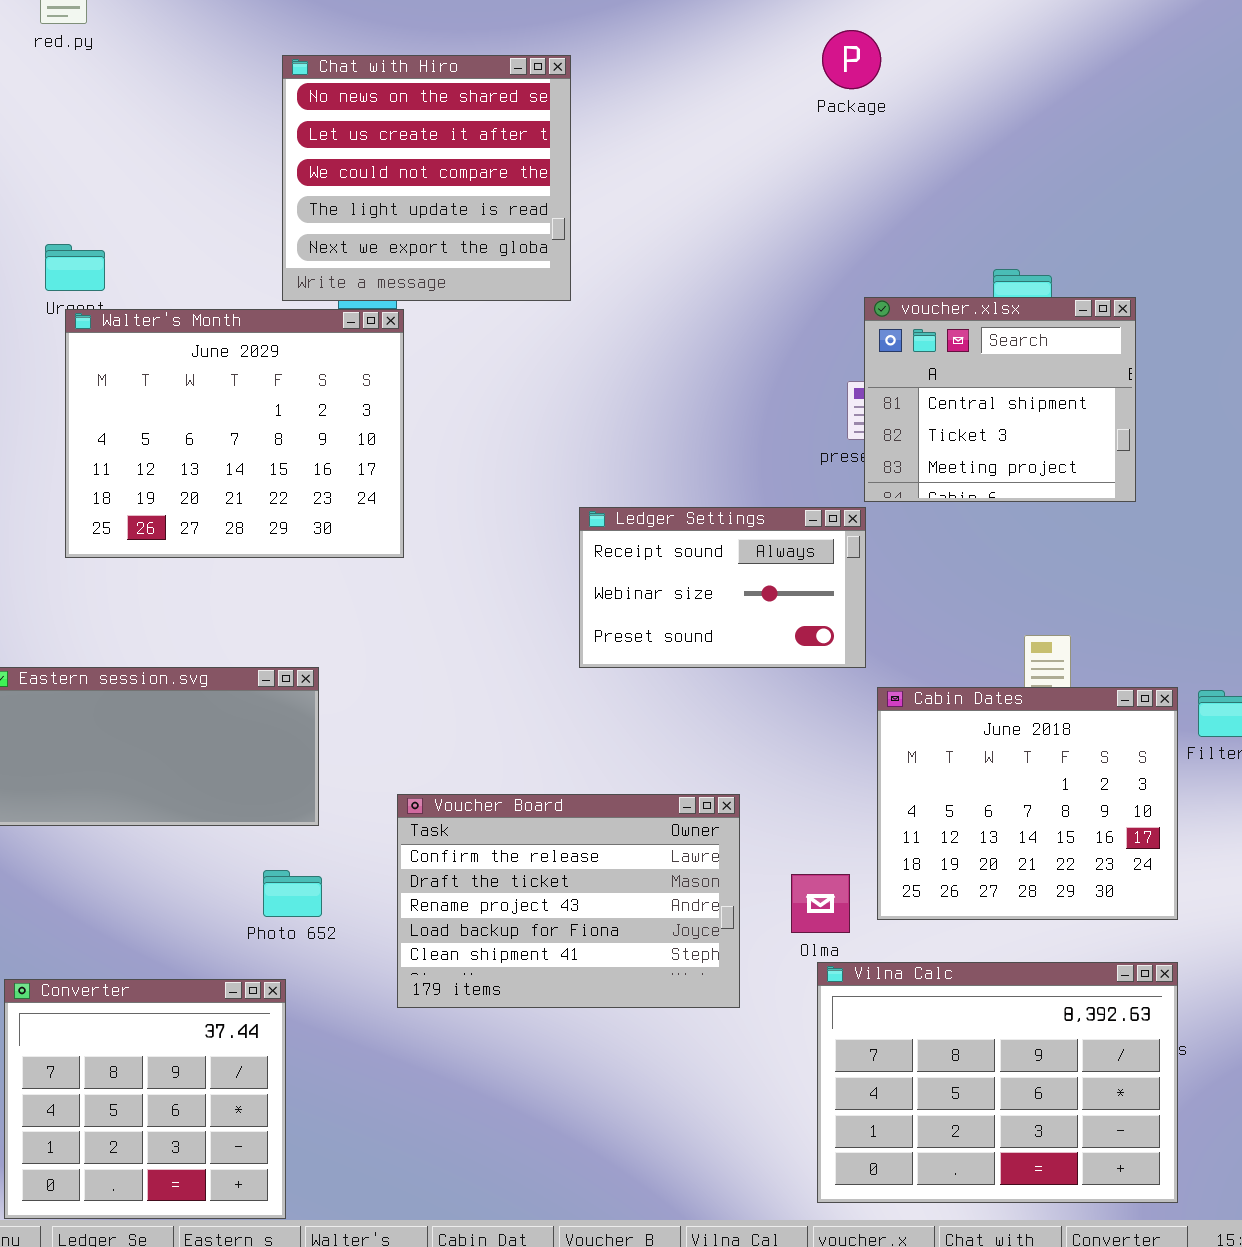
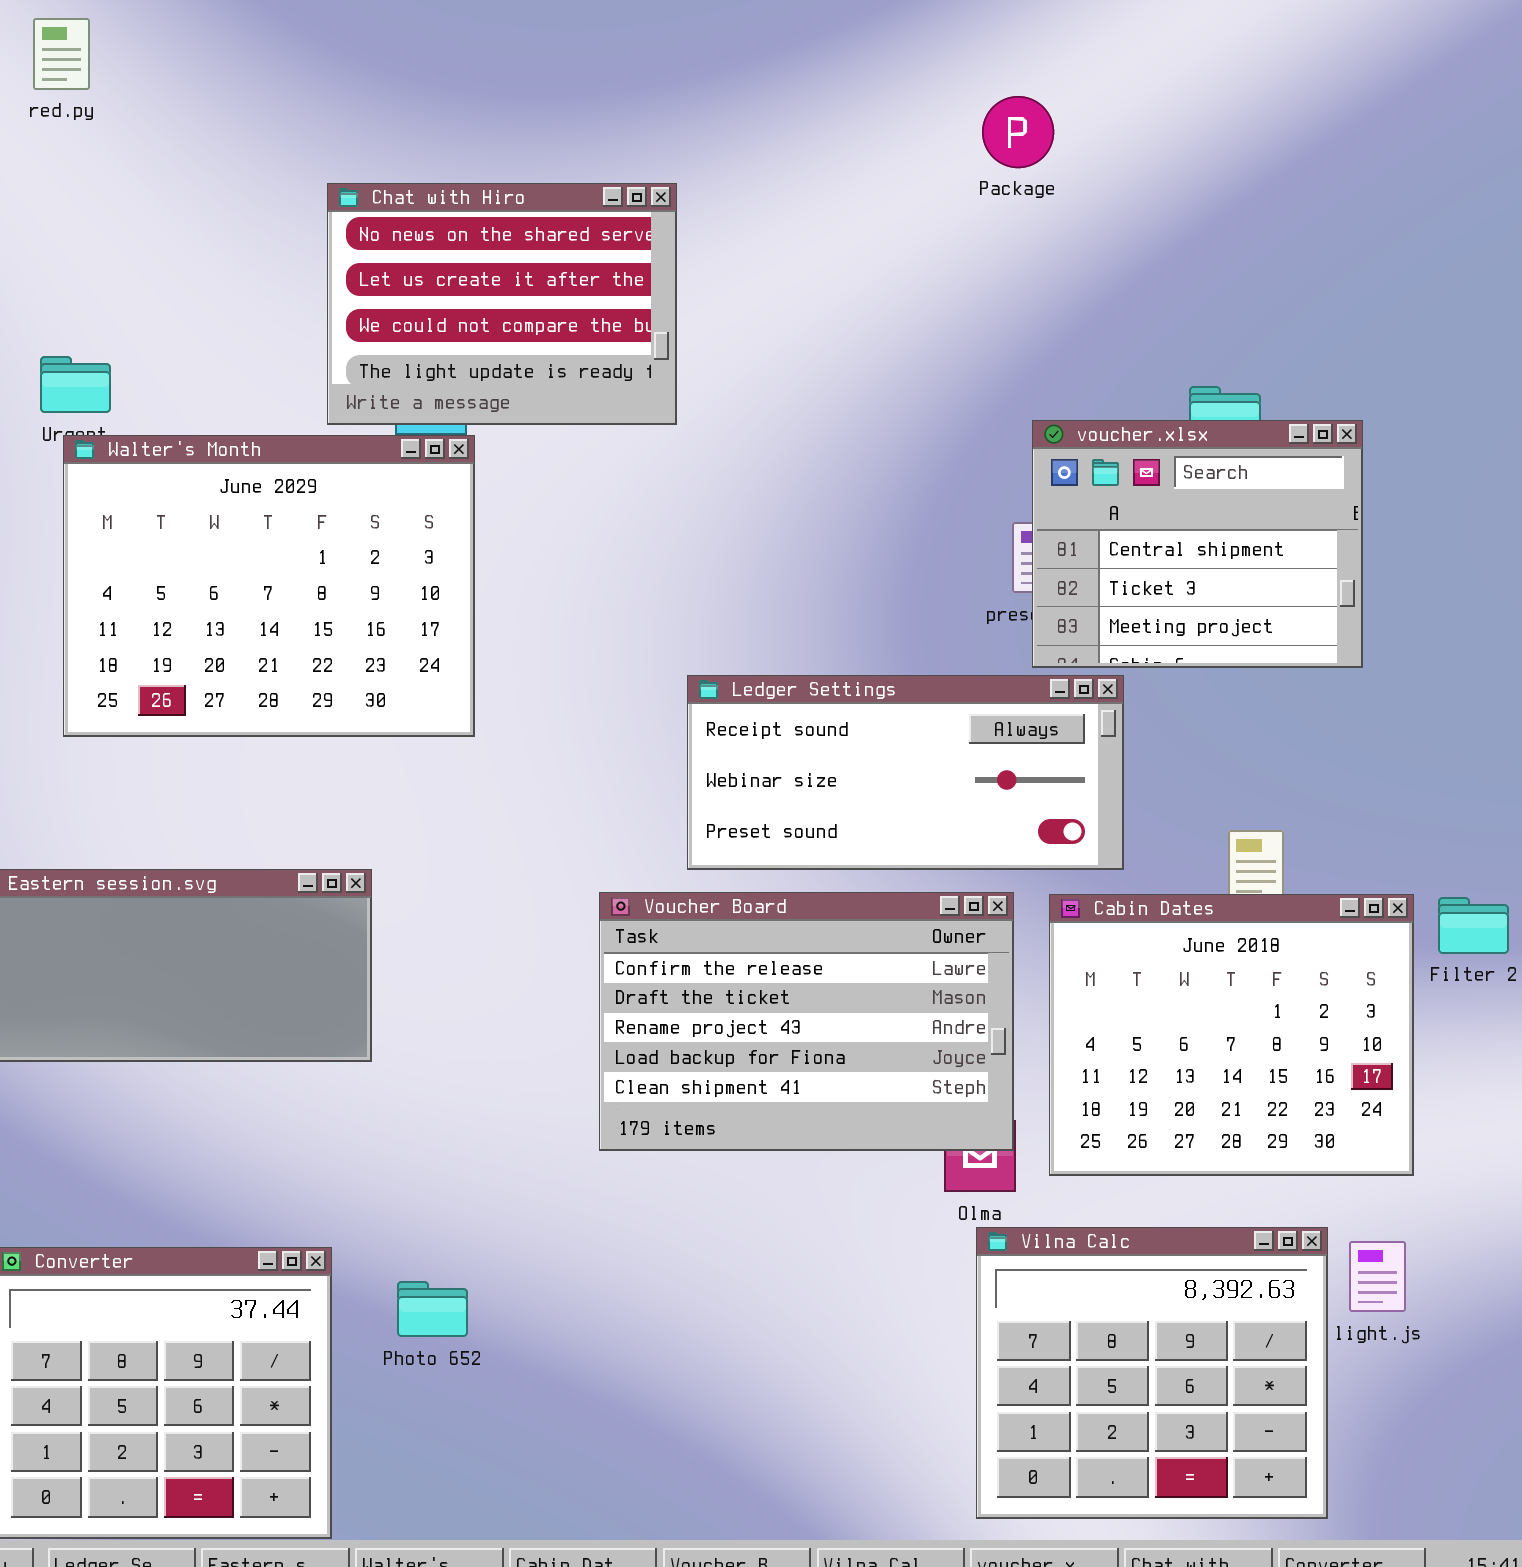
Chat with Hiro: [282,55,571,301] -> [327,183,677,425], resized
Ledger Settings: [579,507,866,668] -> [687,675,1124,870], resized
Voucher Board: [397,794,740,1008] -> [599,892,1014,1151], moved
Photo 652: [263,870,322,917] -> [397,1281,468,1337], moved
Vilna Calc: [817,962,1178,1203] -> [976,1227,1328,1519], resized

